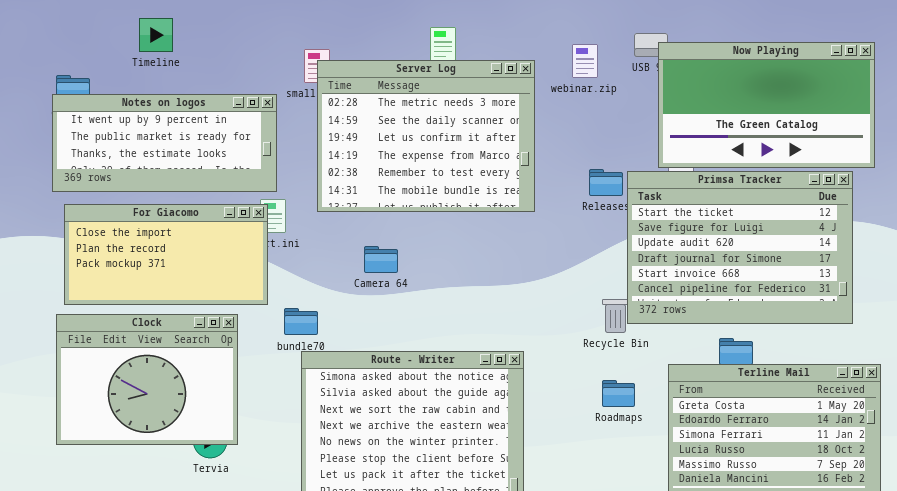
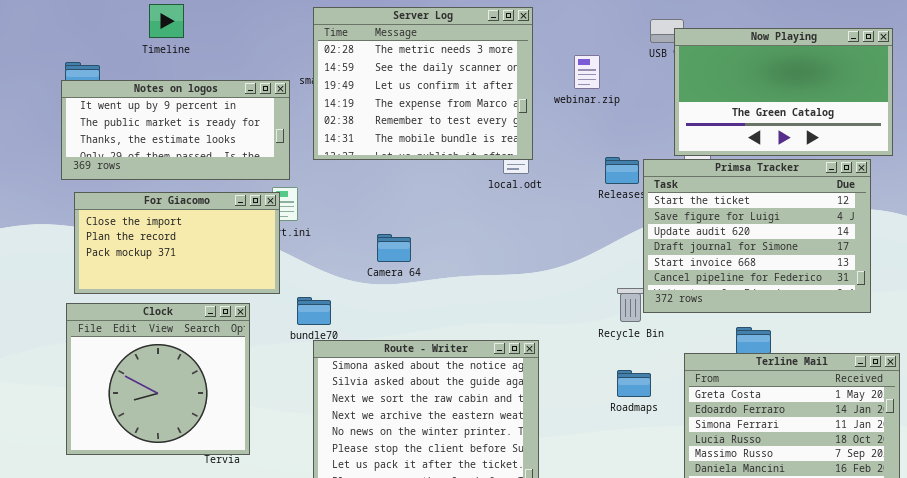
webinar.zip: [572,44,598,78] -> [574,55,600,89], moved
Server Log: [317,60,535,212] -> [313,7,533,160], moved
Clock: [56,314,238,445] -> [66,303,250,455], resized

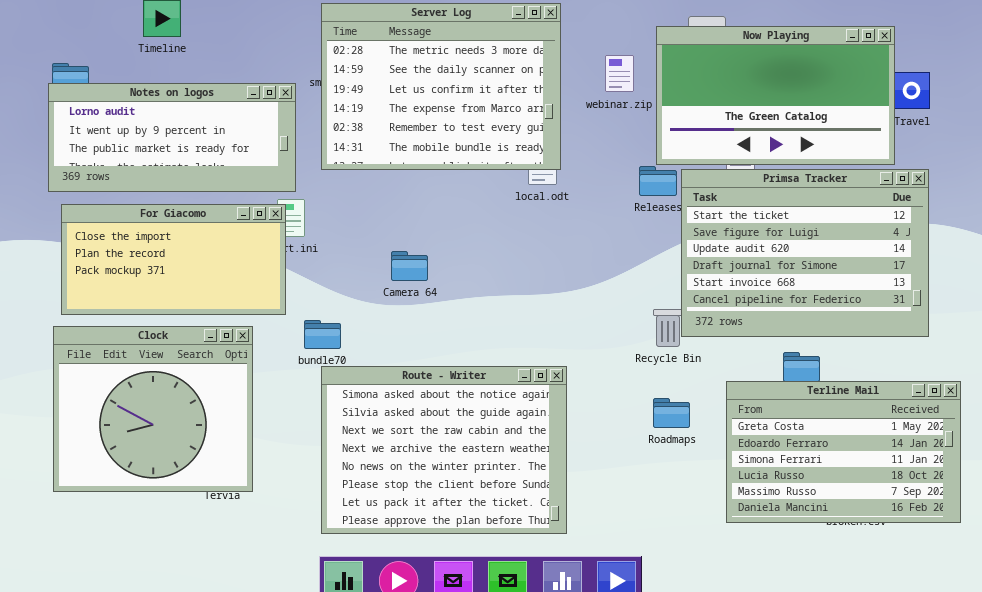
Now Playing: [674,28,893,156] -> [656,26,895,165], moved
Notes on logos: [61,80,290,180] -> [48,83,296,192], scrolled up 1 row

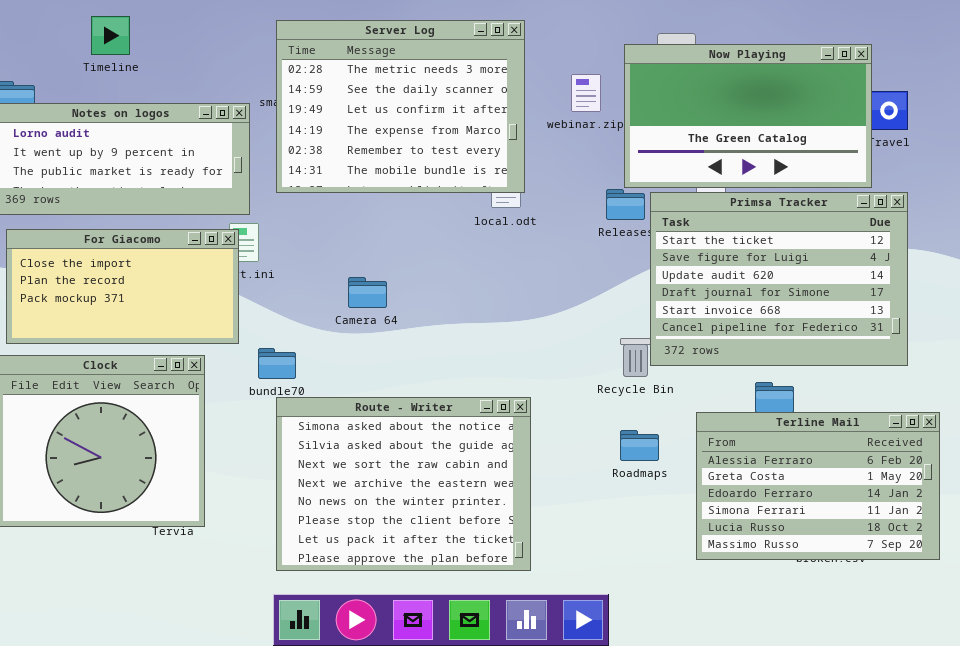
Terline Mail: [726,381,961,523] -> [696,412,940,560], scrolled up 1 row

